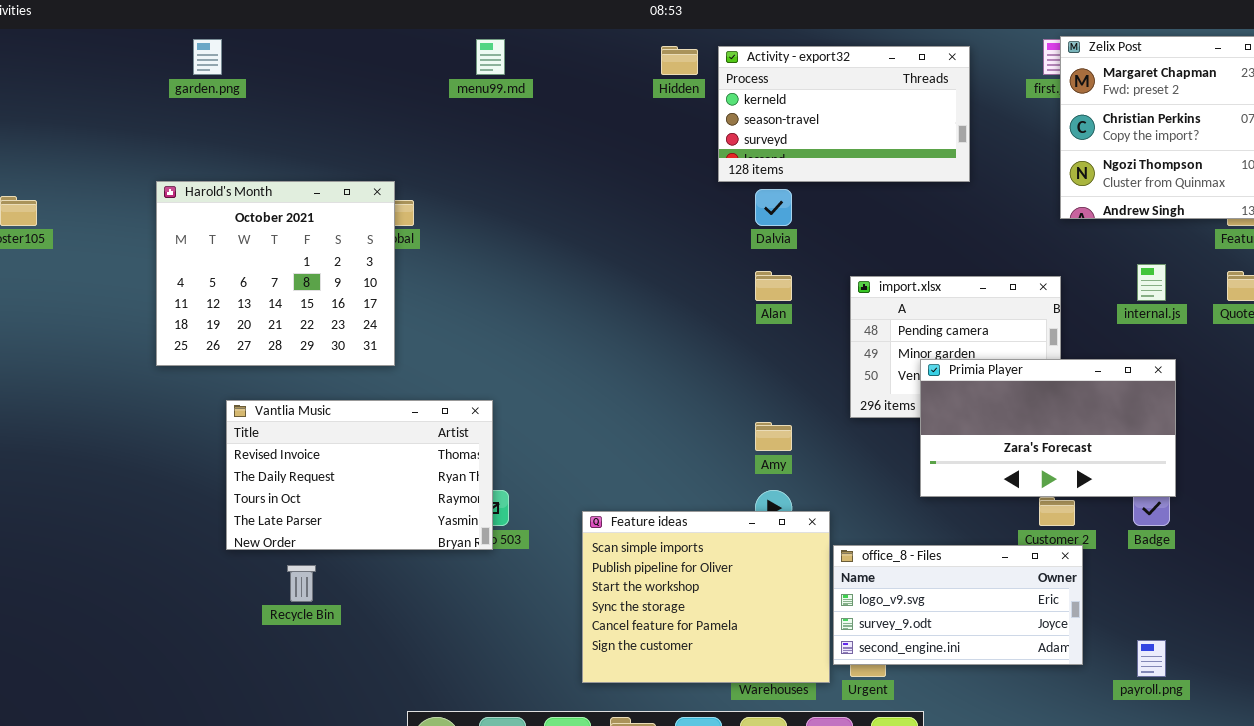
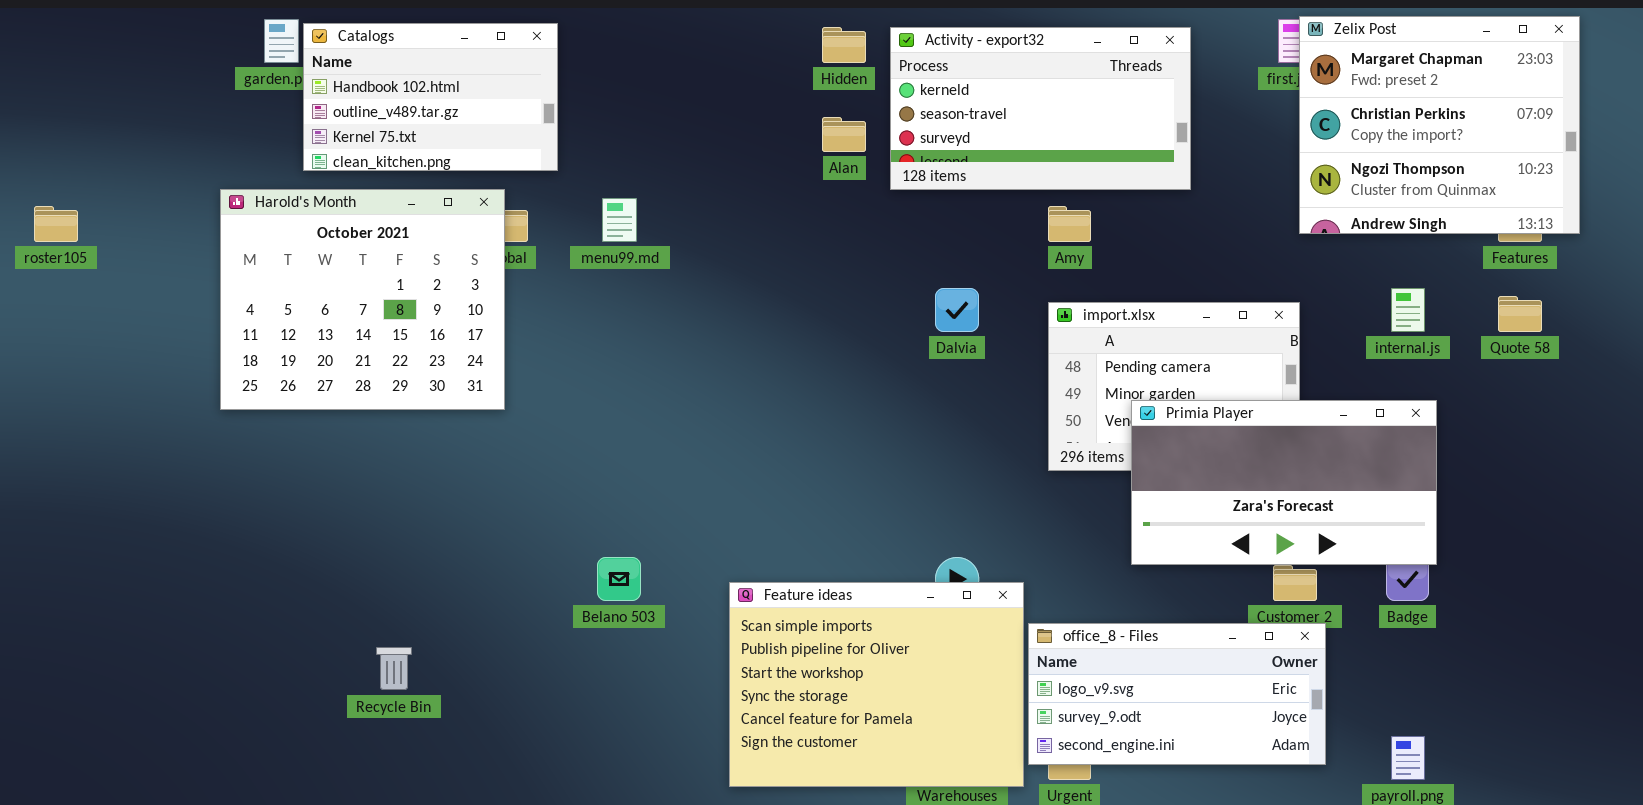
menu99.md: [476,39,505,75] -> [602,198,637,242], moved
Catalogs: none -> [303,23,558,171], opened
Dalvia: [755,189,792,226] -> [935,288,979,332], moved
Alan: [755,271,792,301] -> [822,117,866,152], moved
Vantlia Music: [226,400,493,550] -> none, closed
Amy: [755,422,792,451] -> [1048,206,1091,242], moved

